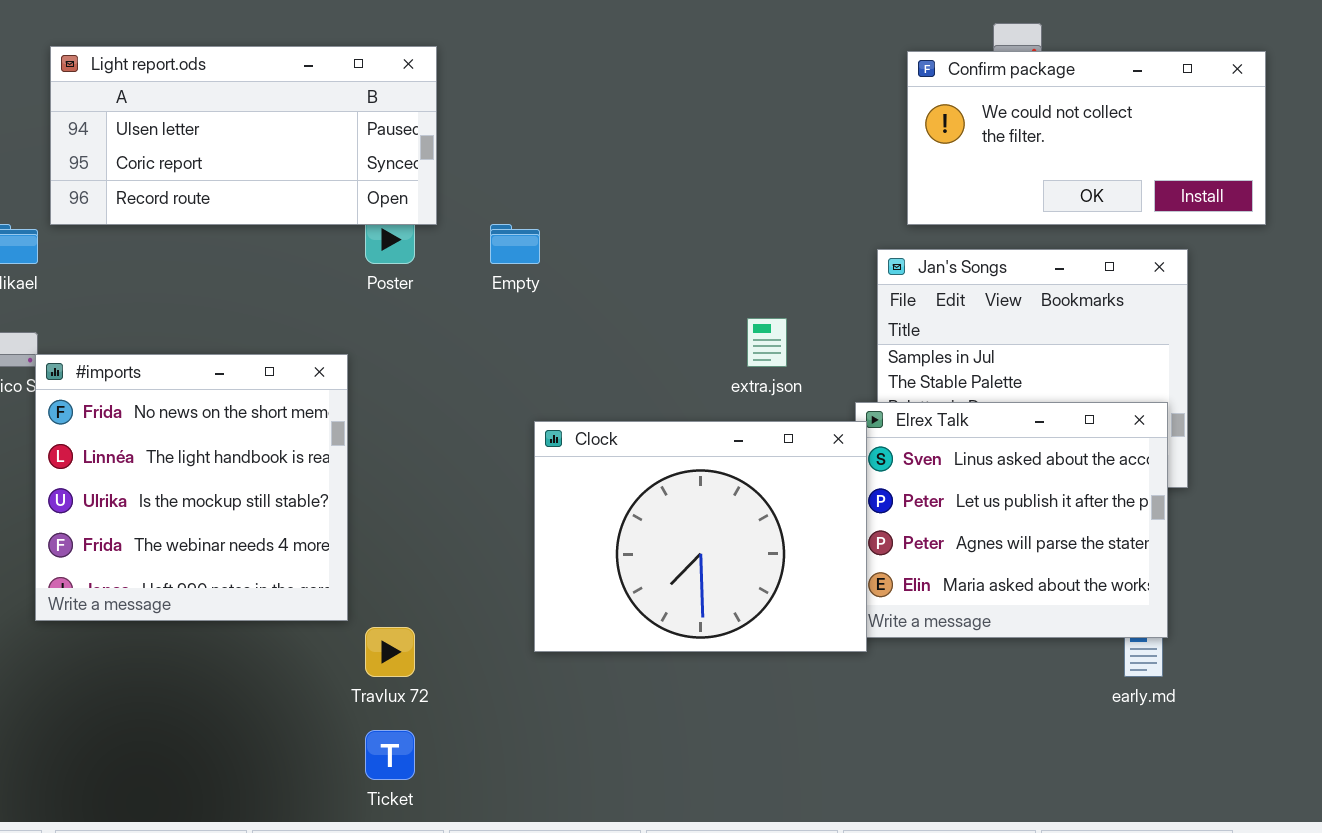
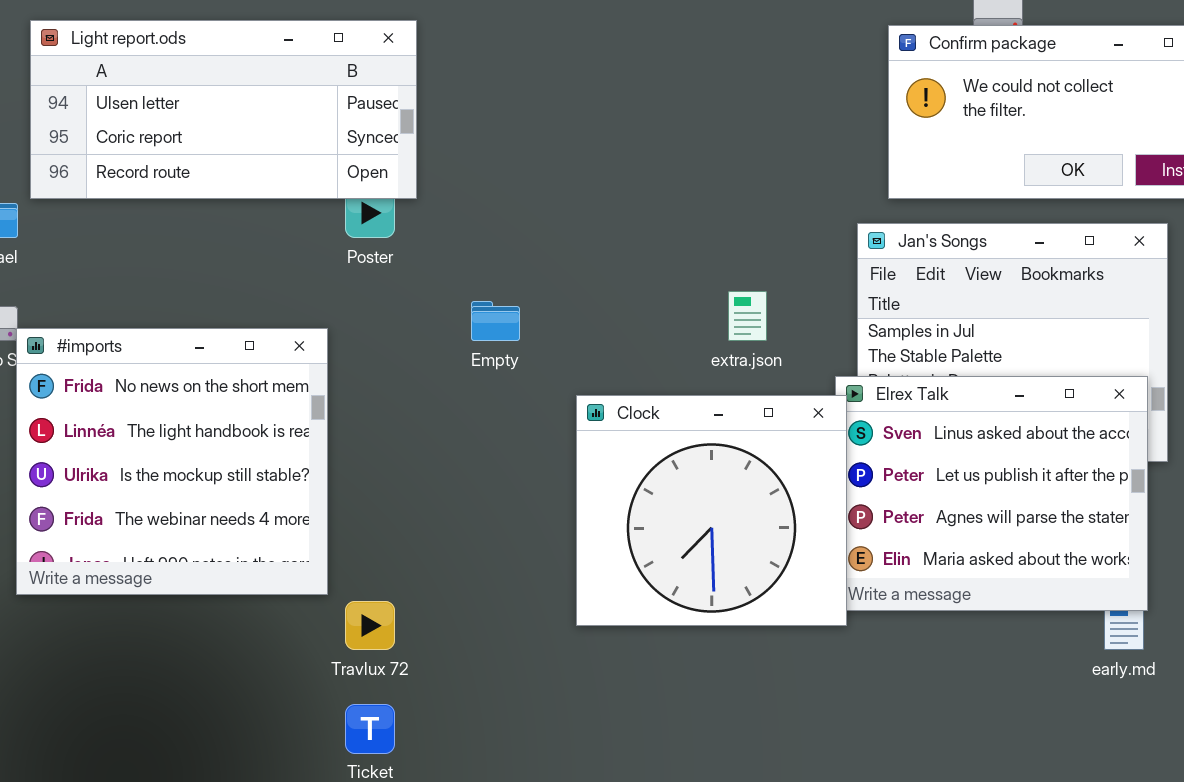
Empty: [490,224,540,264] -> [471,301,520,341], moved
Clock: [534,421,867,652] -> [576,395,847,626], resized

